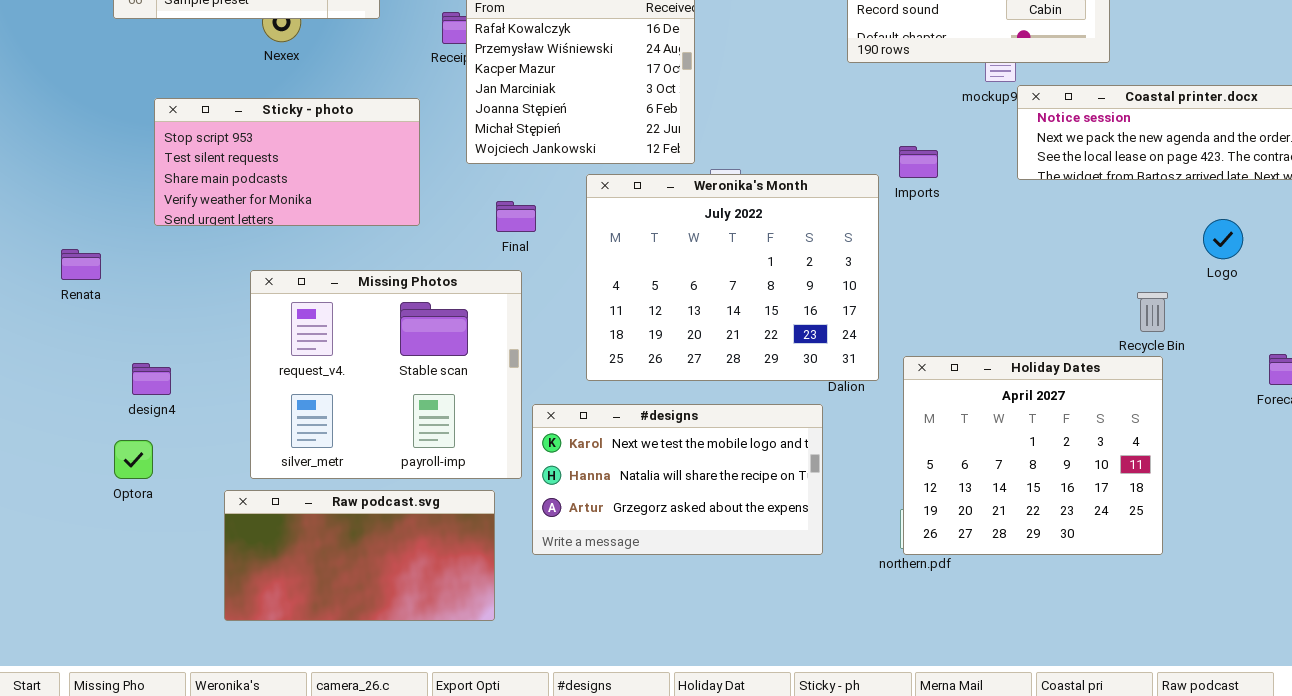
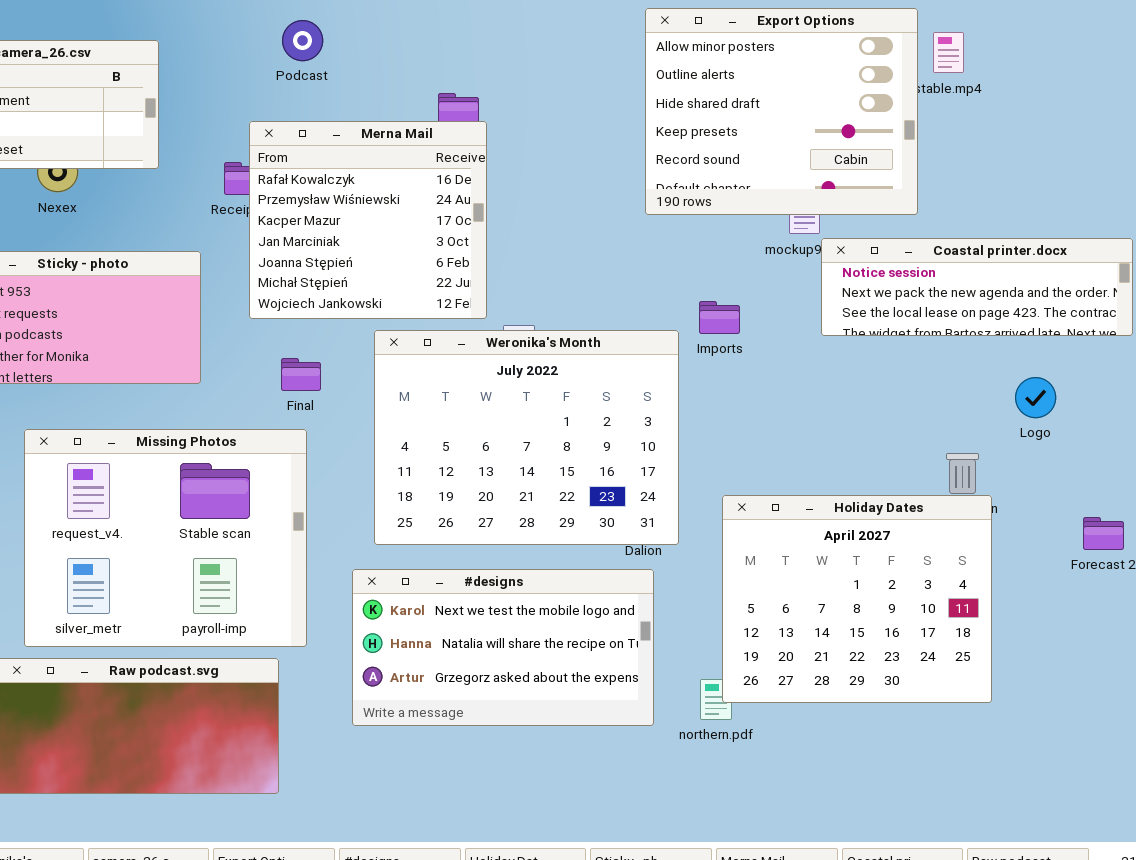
Holiday Dates: [903,356,1163,555] -> [722,495,992,703], moved
#designs: [532,404,823,555] -> [352,569,654,726], moved

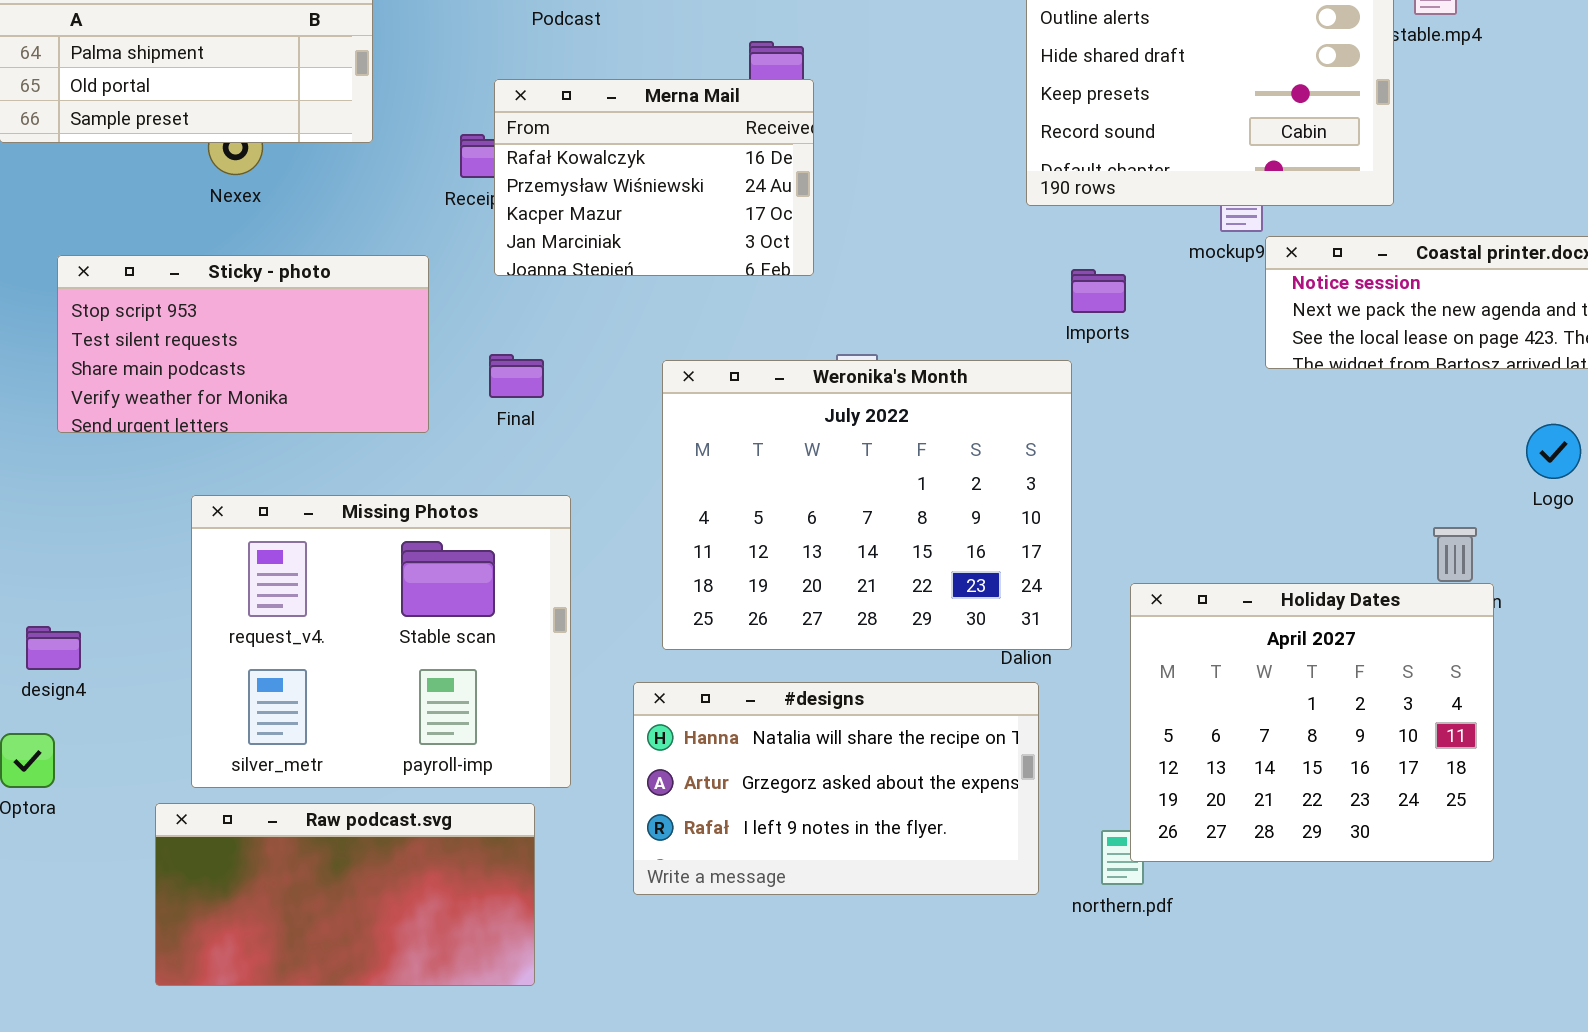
Merna Mail: [249,121,487,319] -> [494,79,814,276], resized
Imports: [699,301,740,334] -> [1071,269,1126,313], moved
Final: [281,358,321,391] -> [489,354,544,398], moved
#designs: [352,569,654,726] -> [633,682,1039,895], scrolled down 1 row

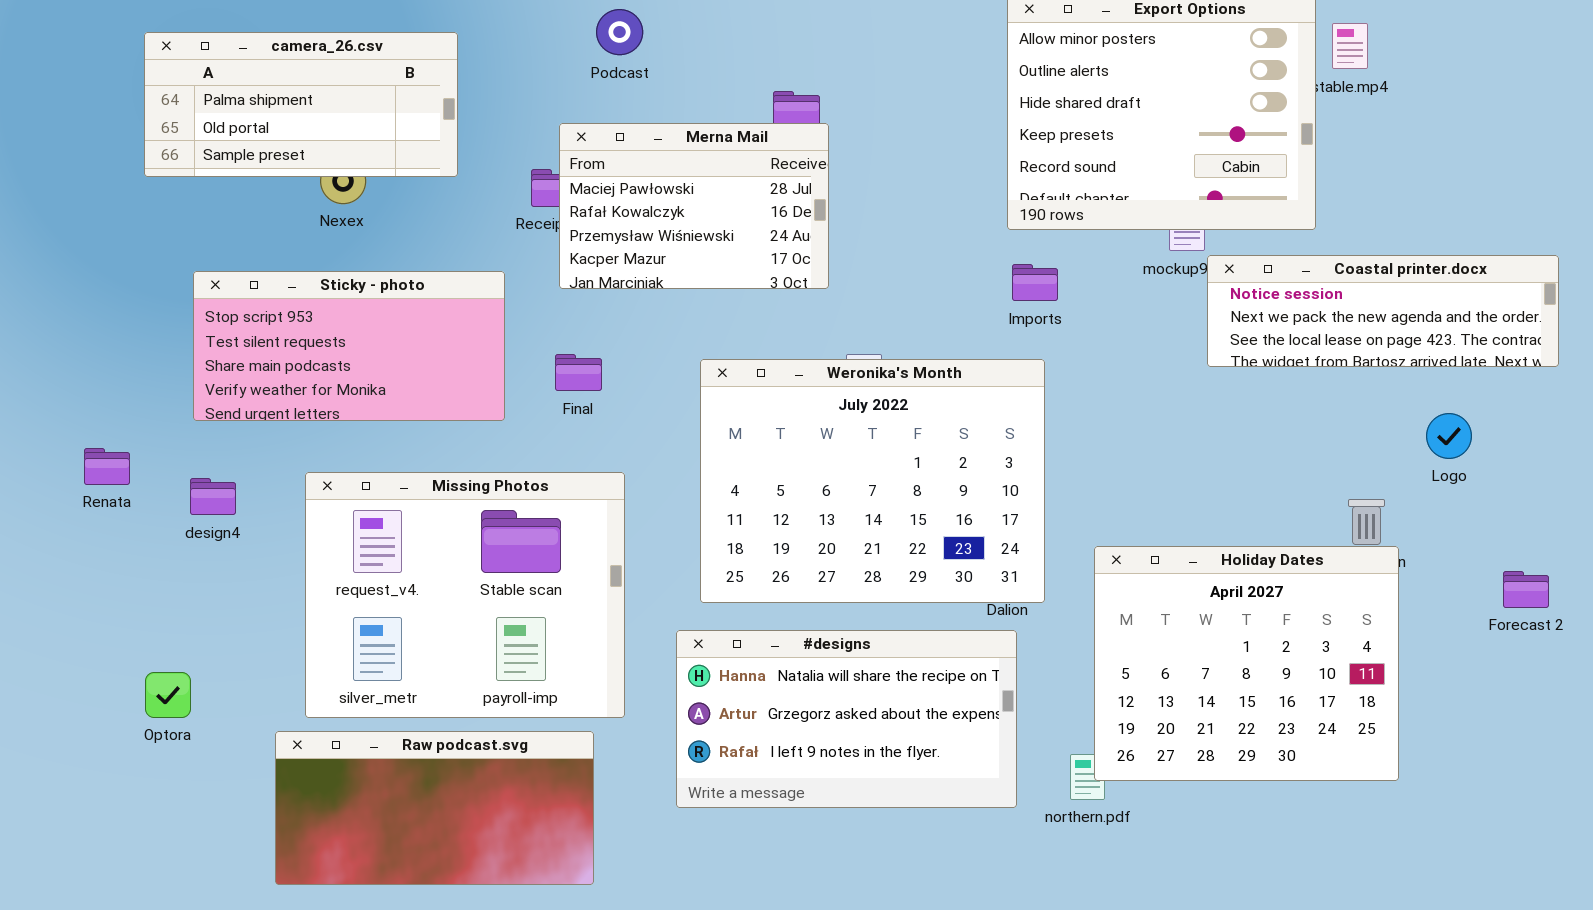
Merna Mail: [494,79,814,276] -> [559,123,829,289], scrolled up 1 row
Imports: [1071,269,1126,313] -> [1012,264,1058,301], moved
design4: [26,626,81,670] -> [190,478,236,515], moved

